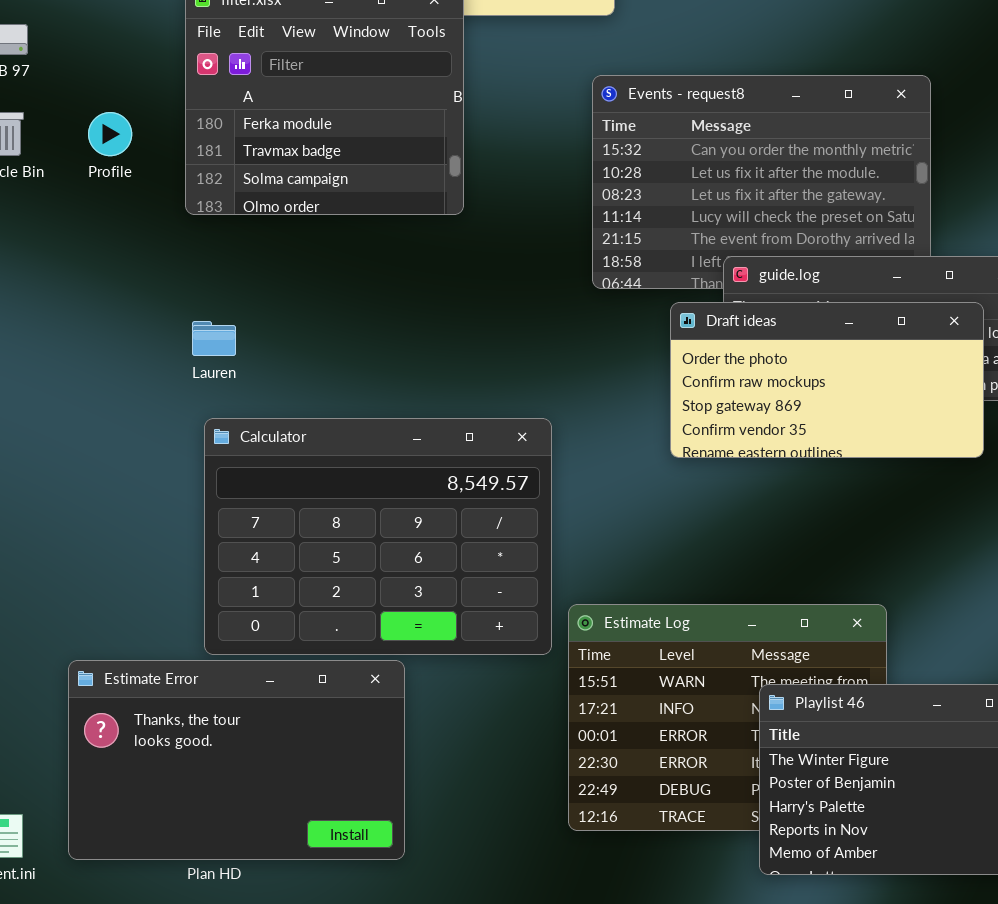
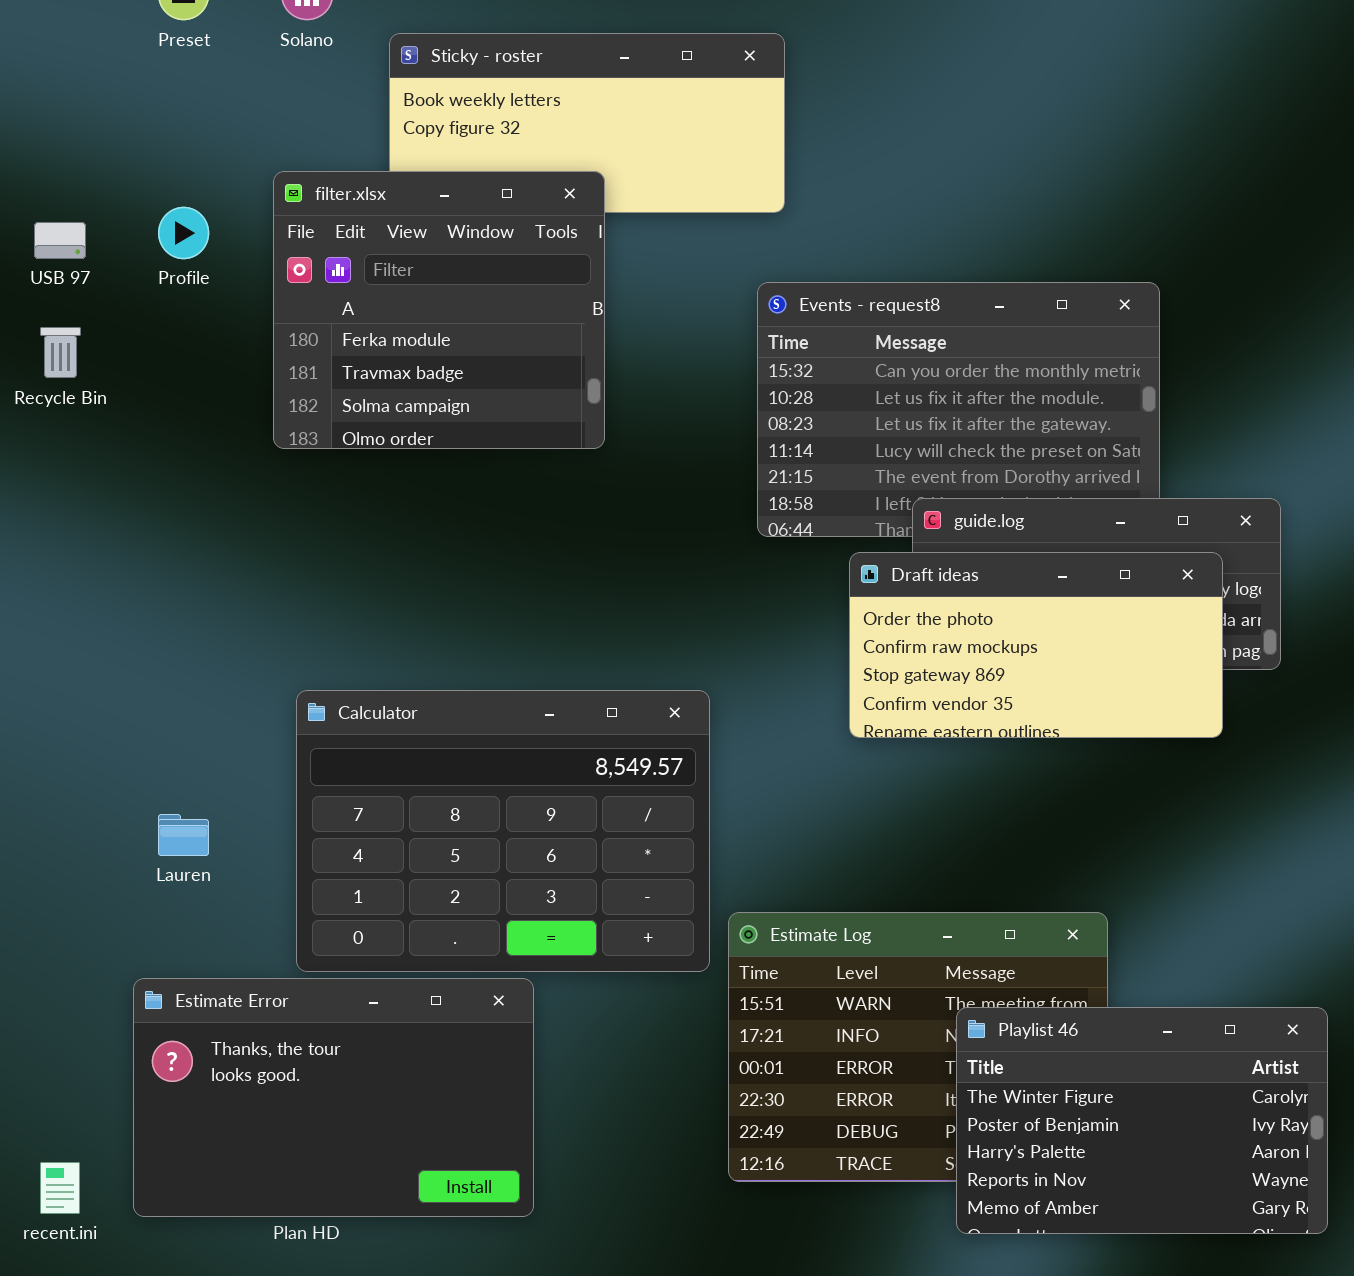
Profile: [88,112,132,156] -> [158,207,209,259], moved
Lauren: [192,321,236,356] -> [158,814,209,856], moved

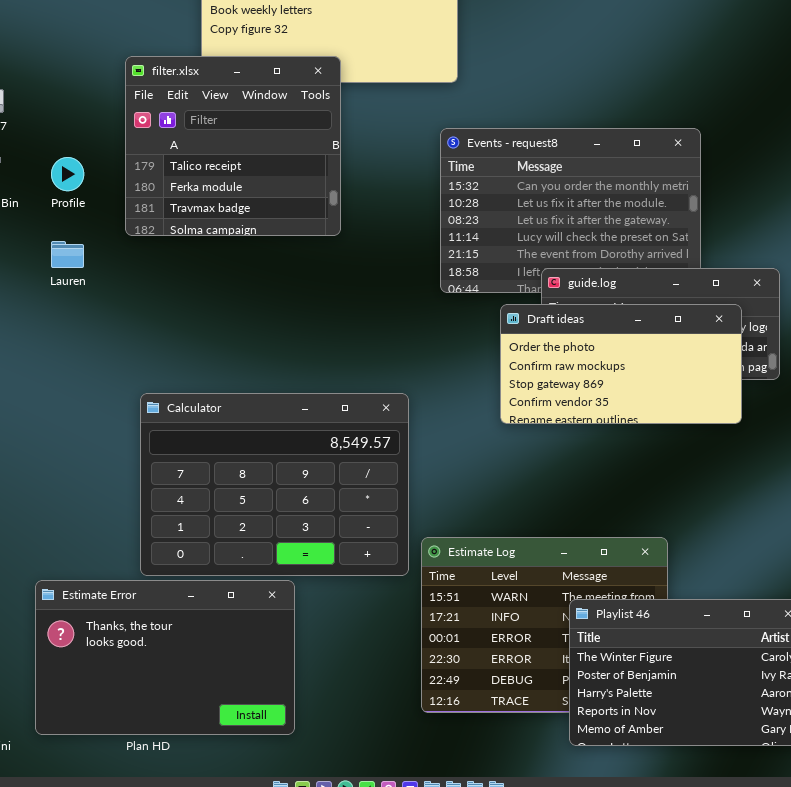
filter.xlsx: [273,171,605,449] -> [125,56,341,236], scrolled up 1 row
Profile: [158,207,209,259] -> [51,157,84,191], moved
Lauren: [158,814,209,856] -> [51,241,84,268], moved

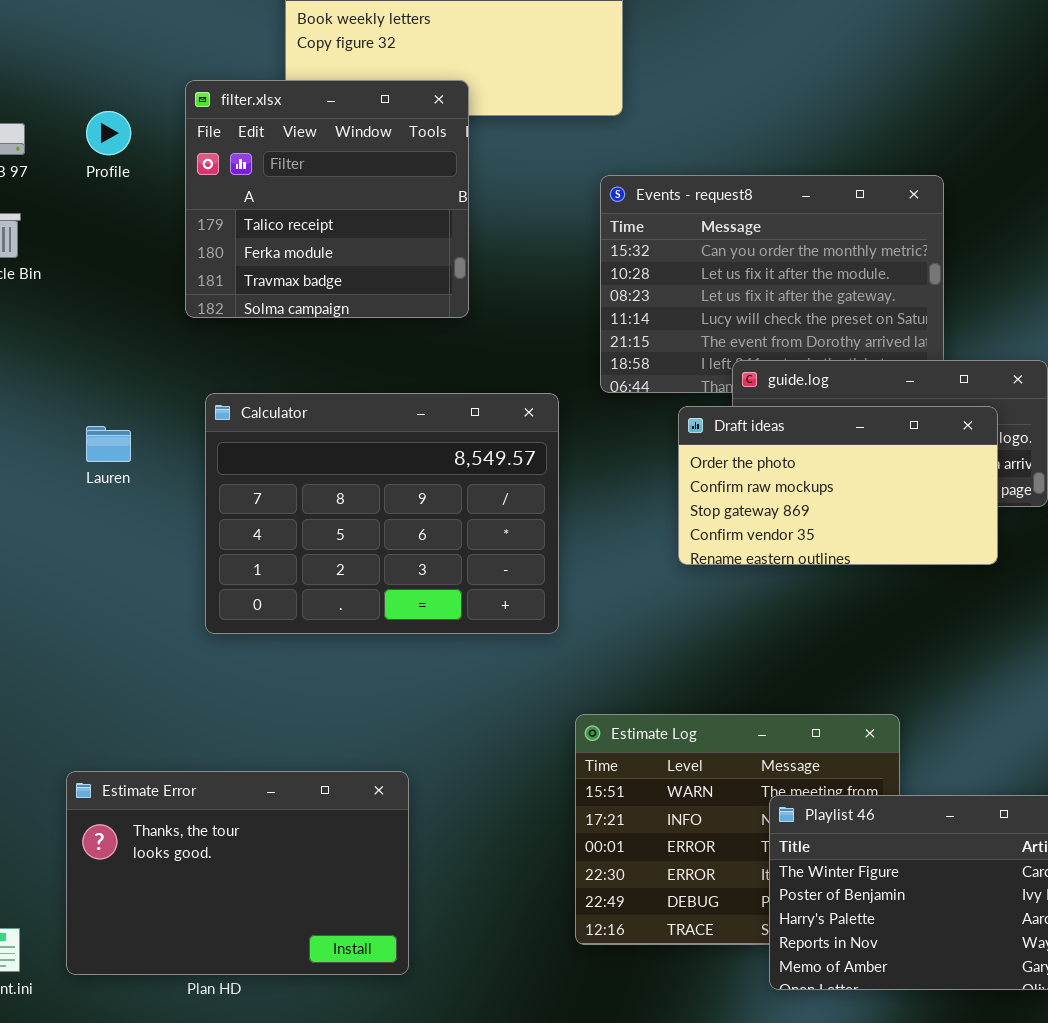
Profile: [51,157,84,191] -> [86,111,131,155], moved
Lauren: [51,241,84,268] -> [86,426,131,462], moved
Calculator: [140,393,409,576] -> [205,393,559,634], moved

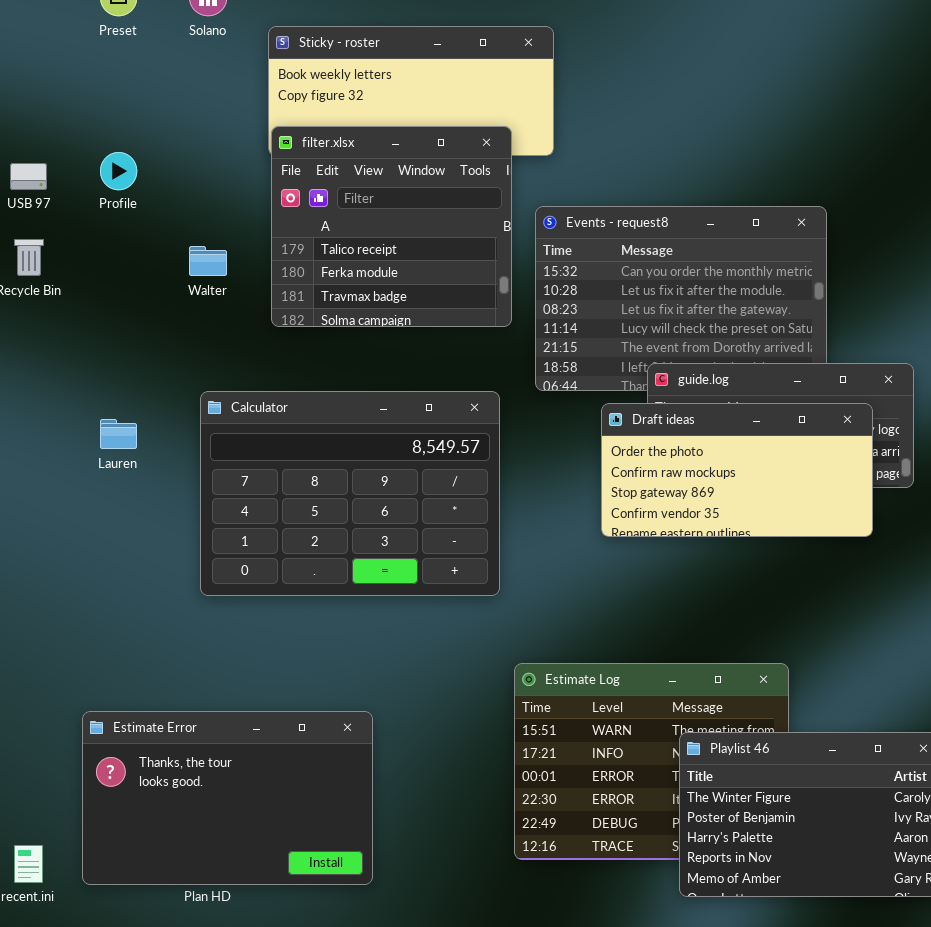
filter.xlsx: [185,80,469,318] -> [271,126,512,327], moved

